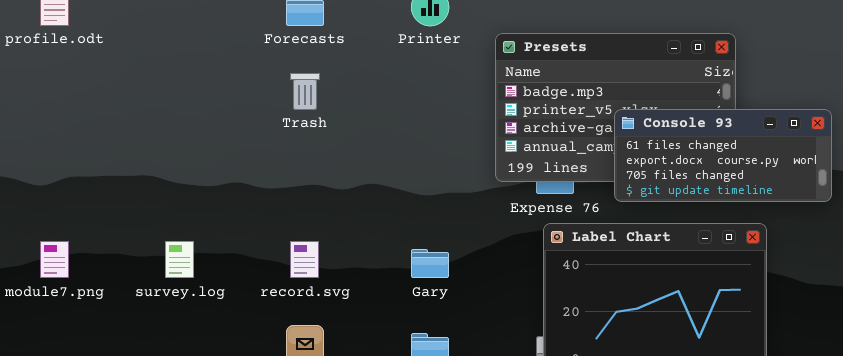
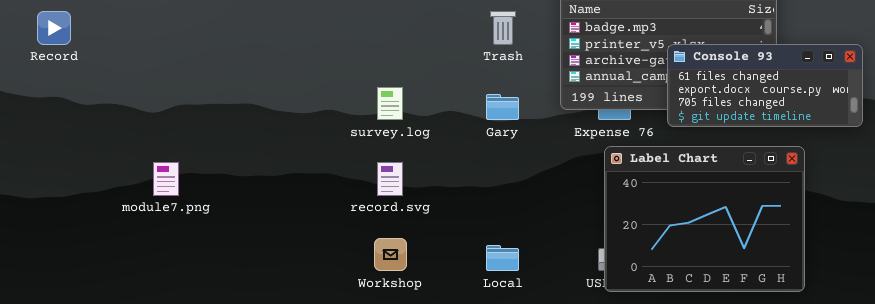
Trash: [290,73,320,110] -> [490,11,516,45], moved
survey.log: [165,241,194,278] -> [377,87,403,120], moved
Gary: [411,249,449,278] -> [486,94,519,120], moved

